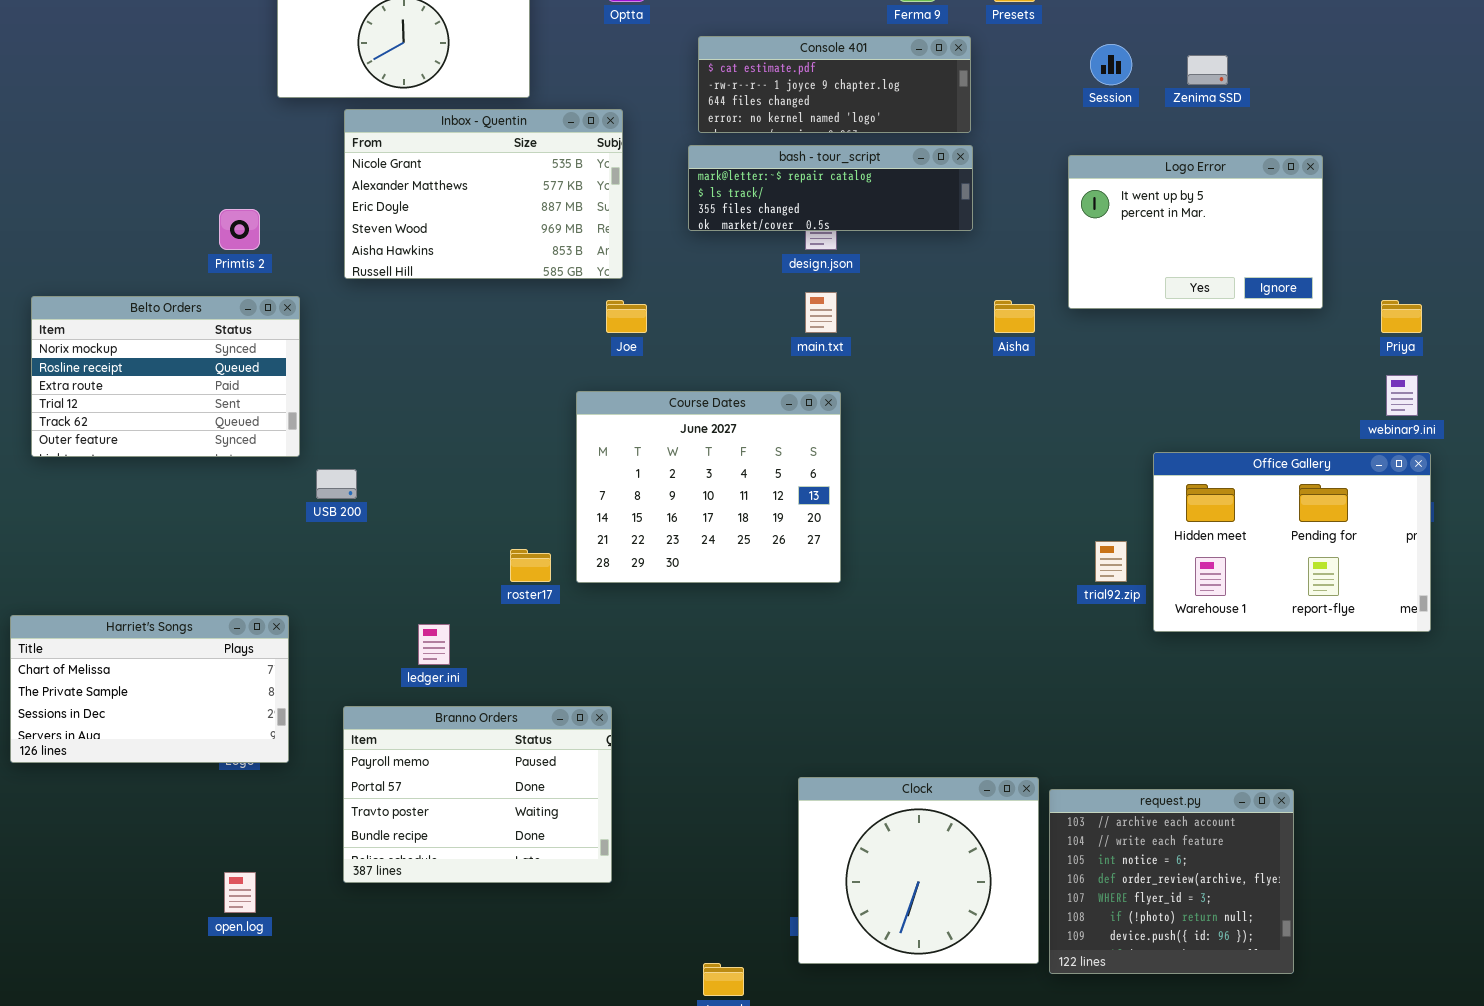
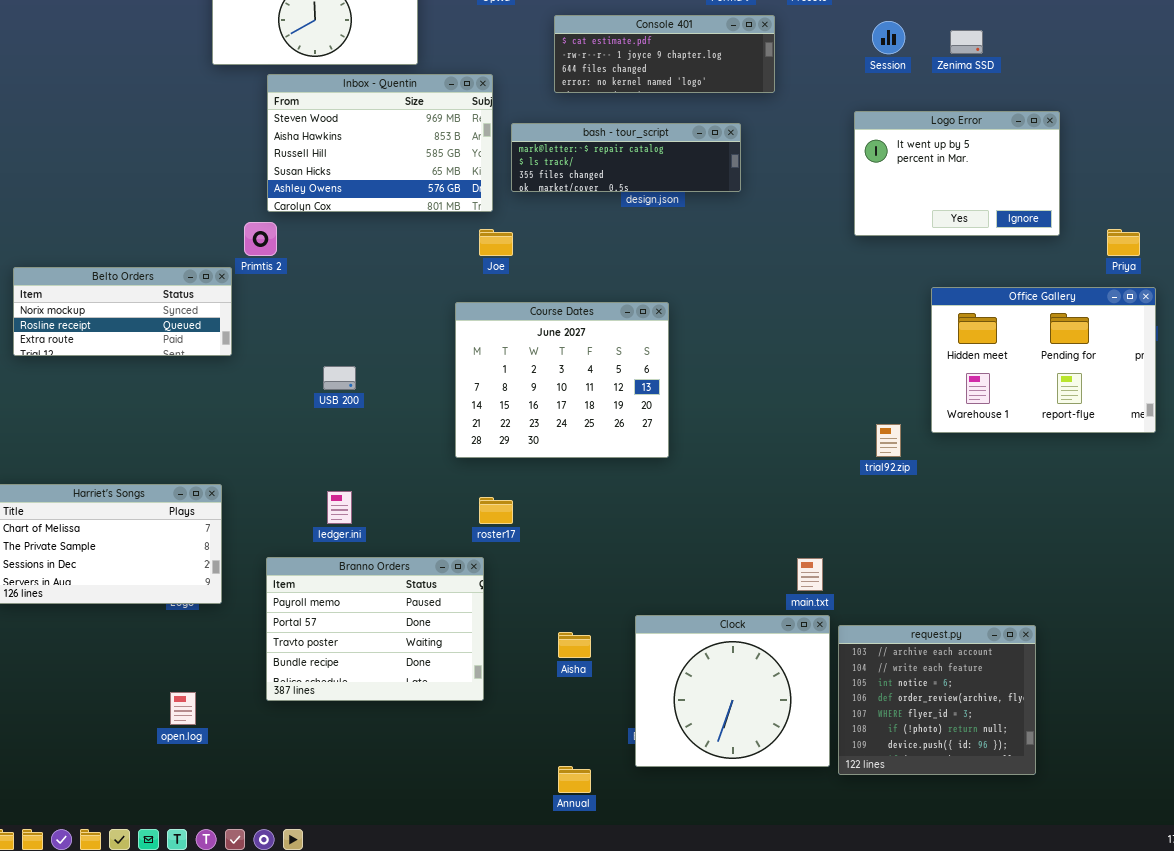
Inbox - Quentin: [344,109,623,279] -> [267,74,493,212], scrolled down 3 rows
bash - tour_script: [688,145,973,231] -> [511,123,741,192], moved
Primtis 2: [219,209,260,250] -> [244,222,277,256], moved
main.txt: [805,292,837,333] -> [797,558,823,591], moved
Belto Orders: [31,296,300,457] -> [13,267,232,356], resized
Aisha: [994,300,1035,333] -> [558,632,591,658], moved
Office Gallery: [1153,452,1431,632] -> [931,287,1156,433], moved
USB 200: [316,469,357,499] -> [323,366,356,390], moved
roster17: [510,549,551,582] -> [479,497,513,524], moved

